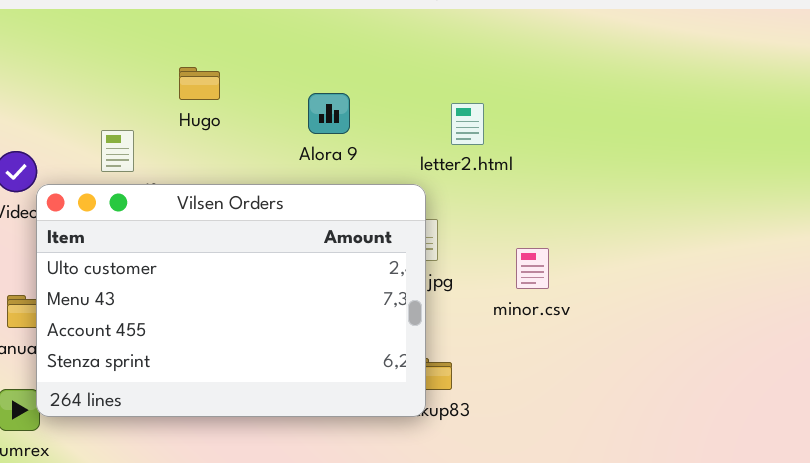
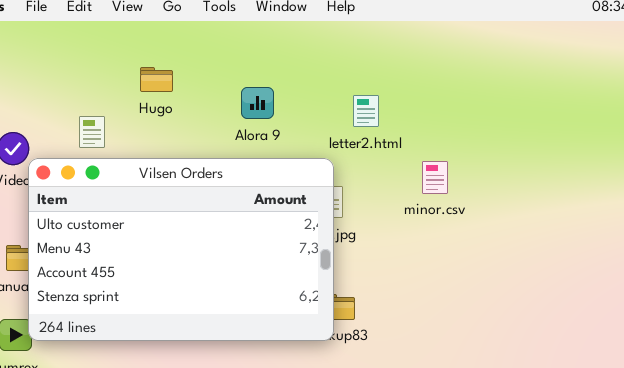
minor.csv: [516,248,549,289] -> [422,161,448,194], moved

